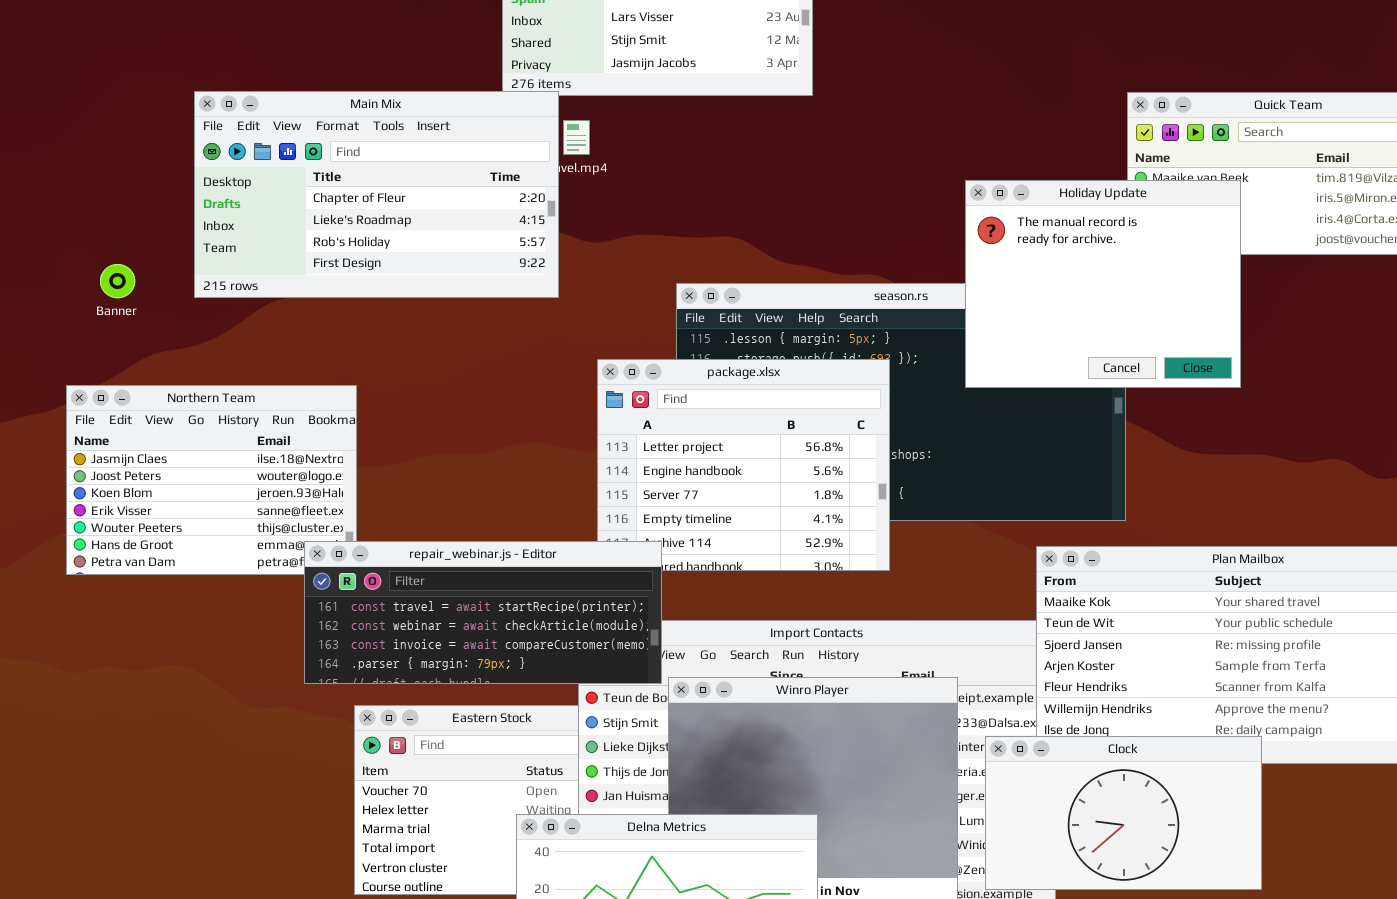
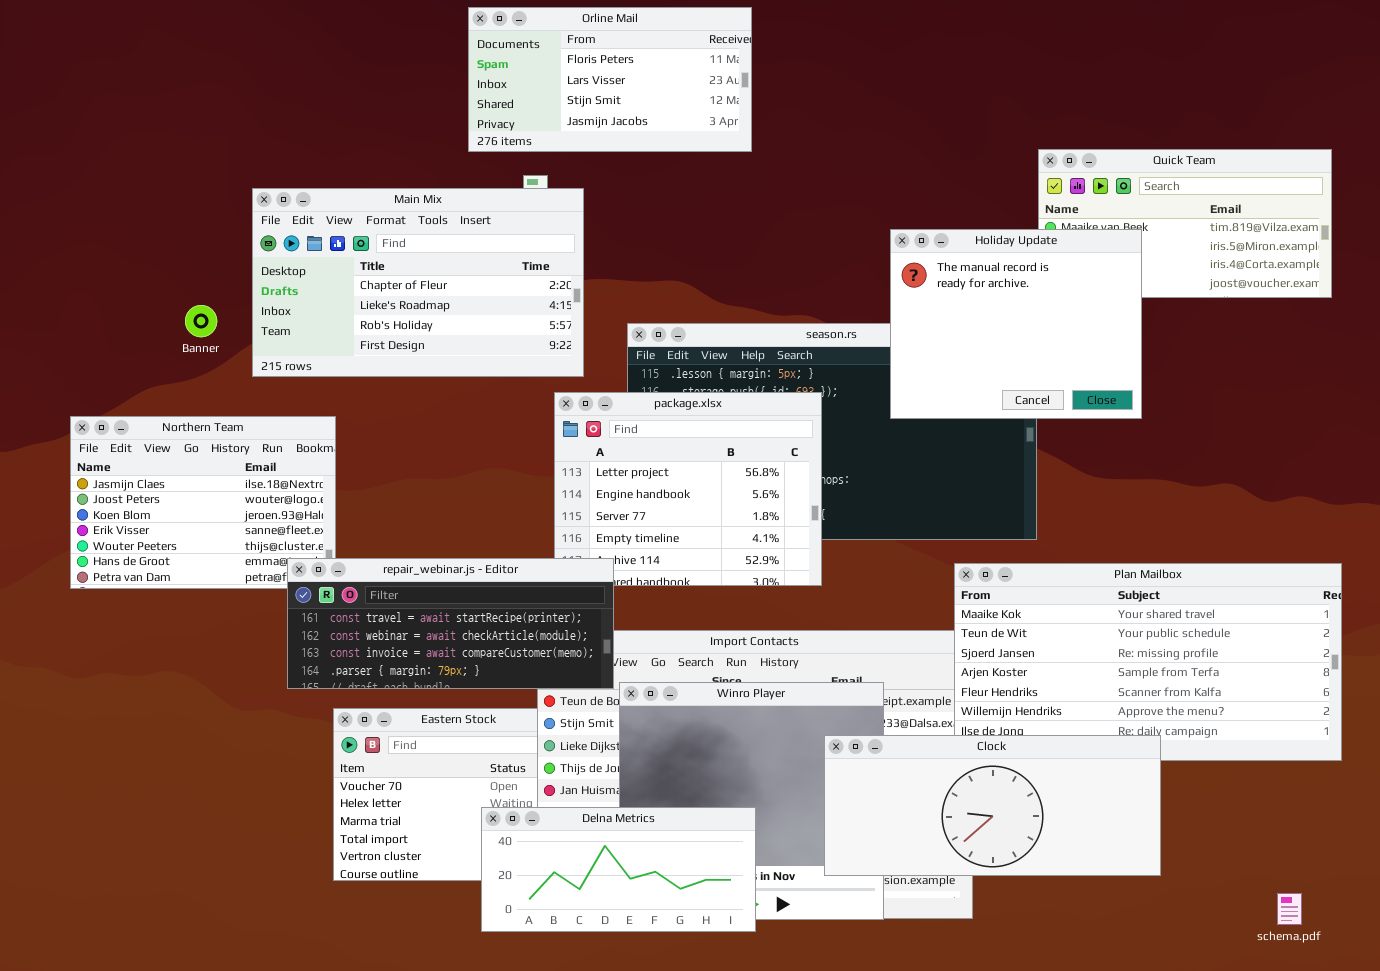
Main Mix: [194,91,559,298] -> [252,188,584,377], moved
Banner: [100,264,135,298] -> [185,305,217,337], moved
Clock: [985,736,1262,890] -> [824,735,1161,876], resized

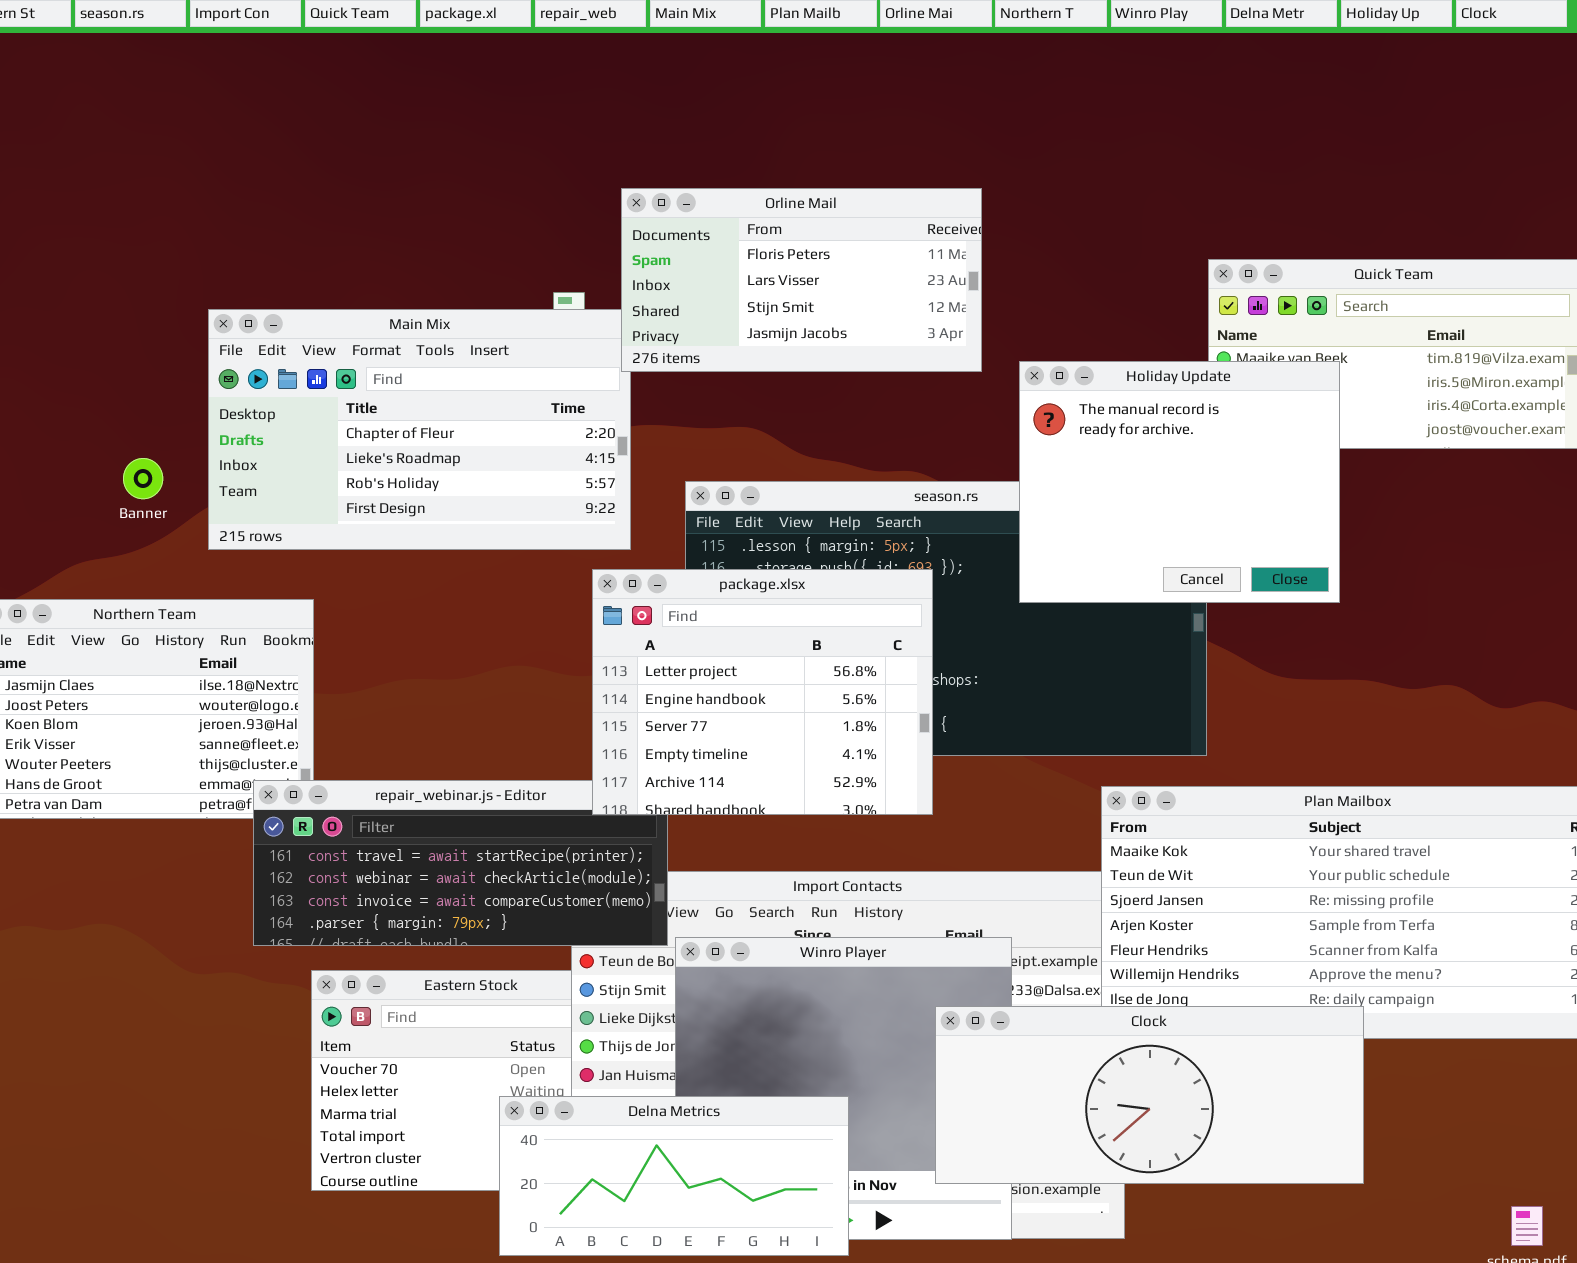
Orline Mail: [468,7,752,152] -> [621,188,982,372], moved
package.xlsx: [554,392,822,586] -> [592,569,933,815], raised

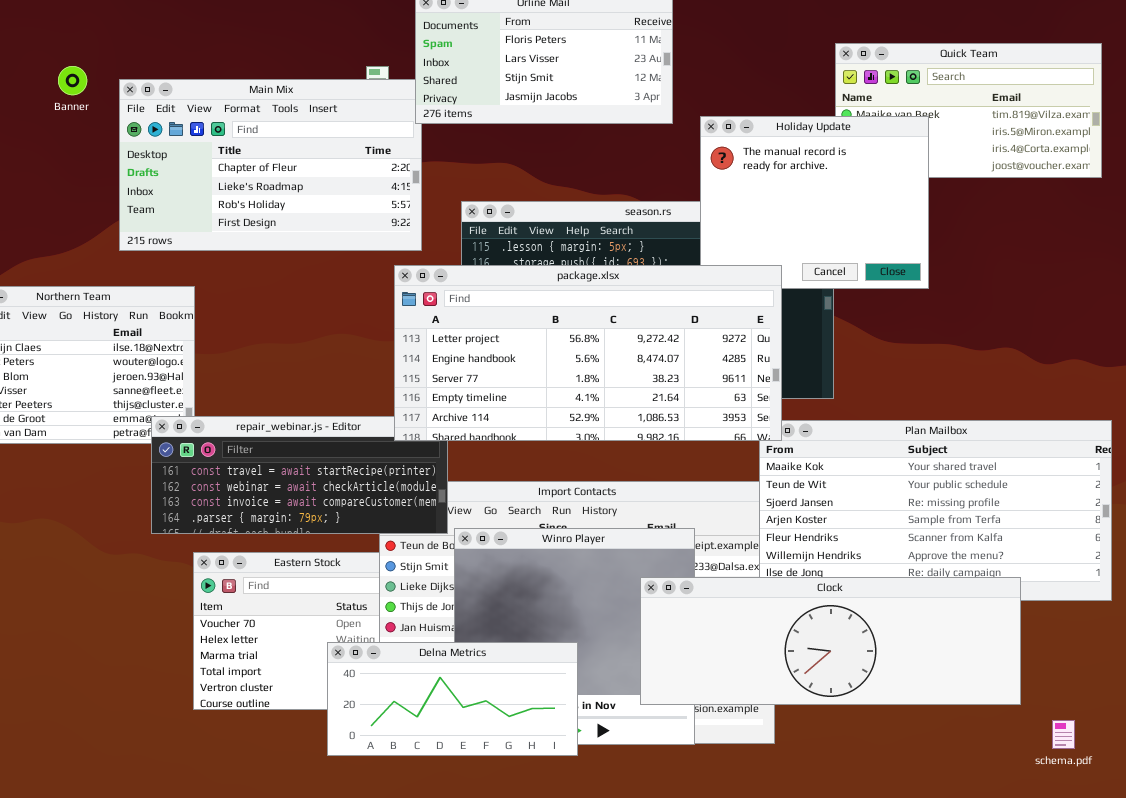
Banner: [123,458,163,499] -> [58,66,87,95], moved
package.xlsx: [592,569,933,815] -> [394,265,782,441], resized
Clock: [935,1006,1364,1184] -> [640,577,1021,705], resized

